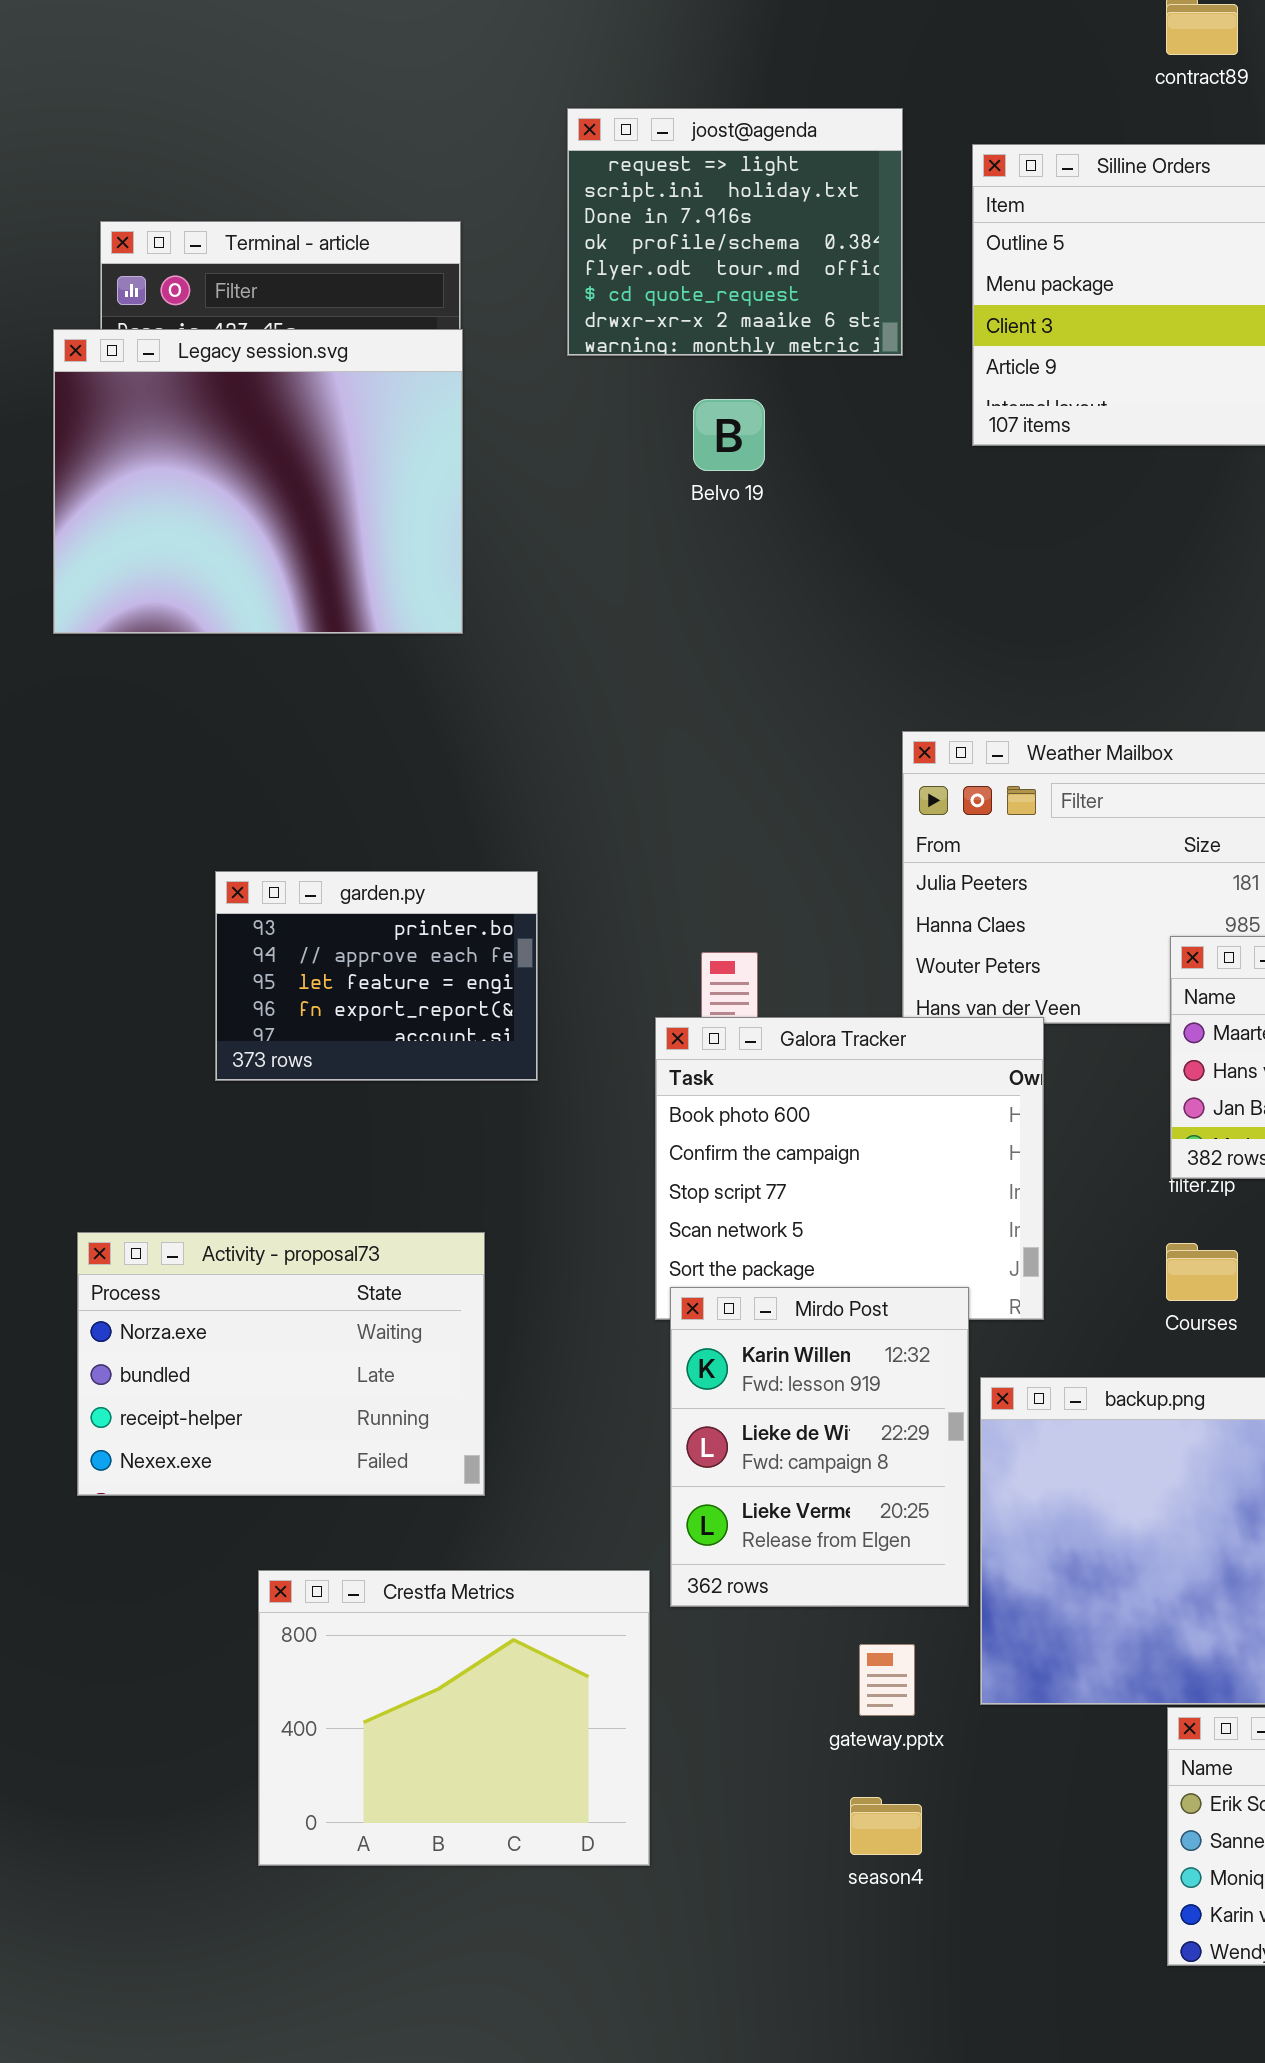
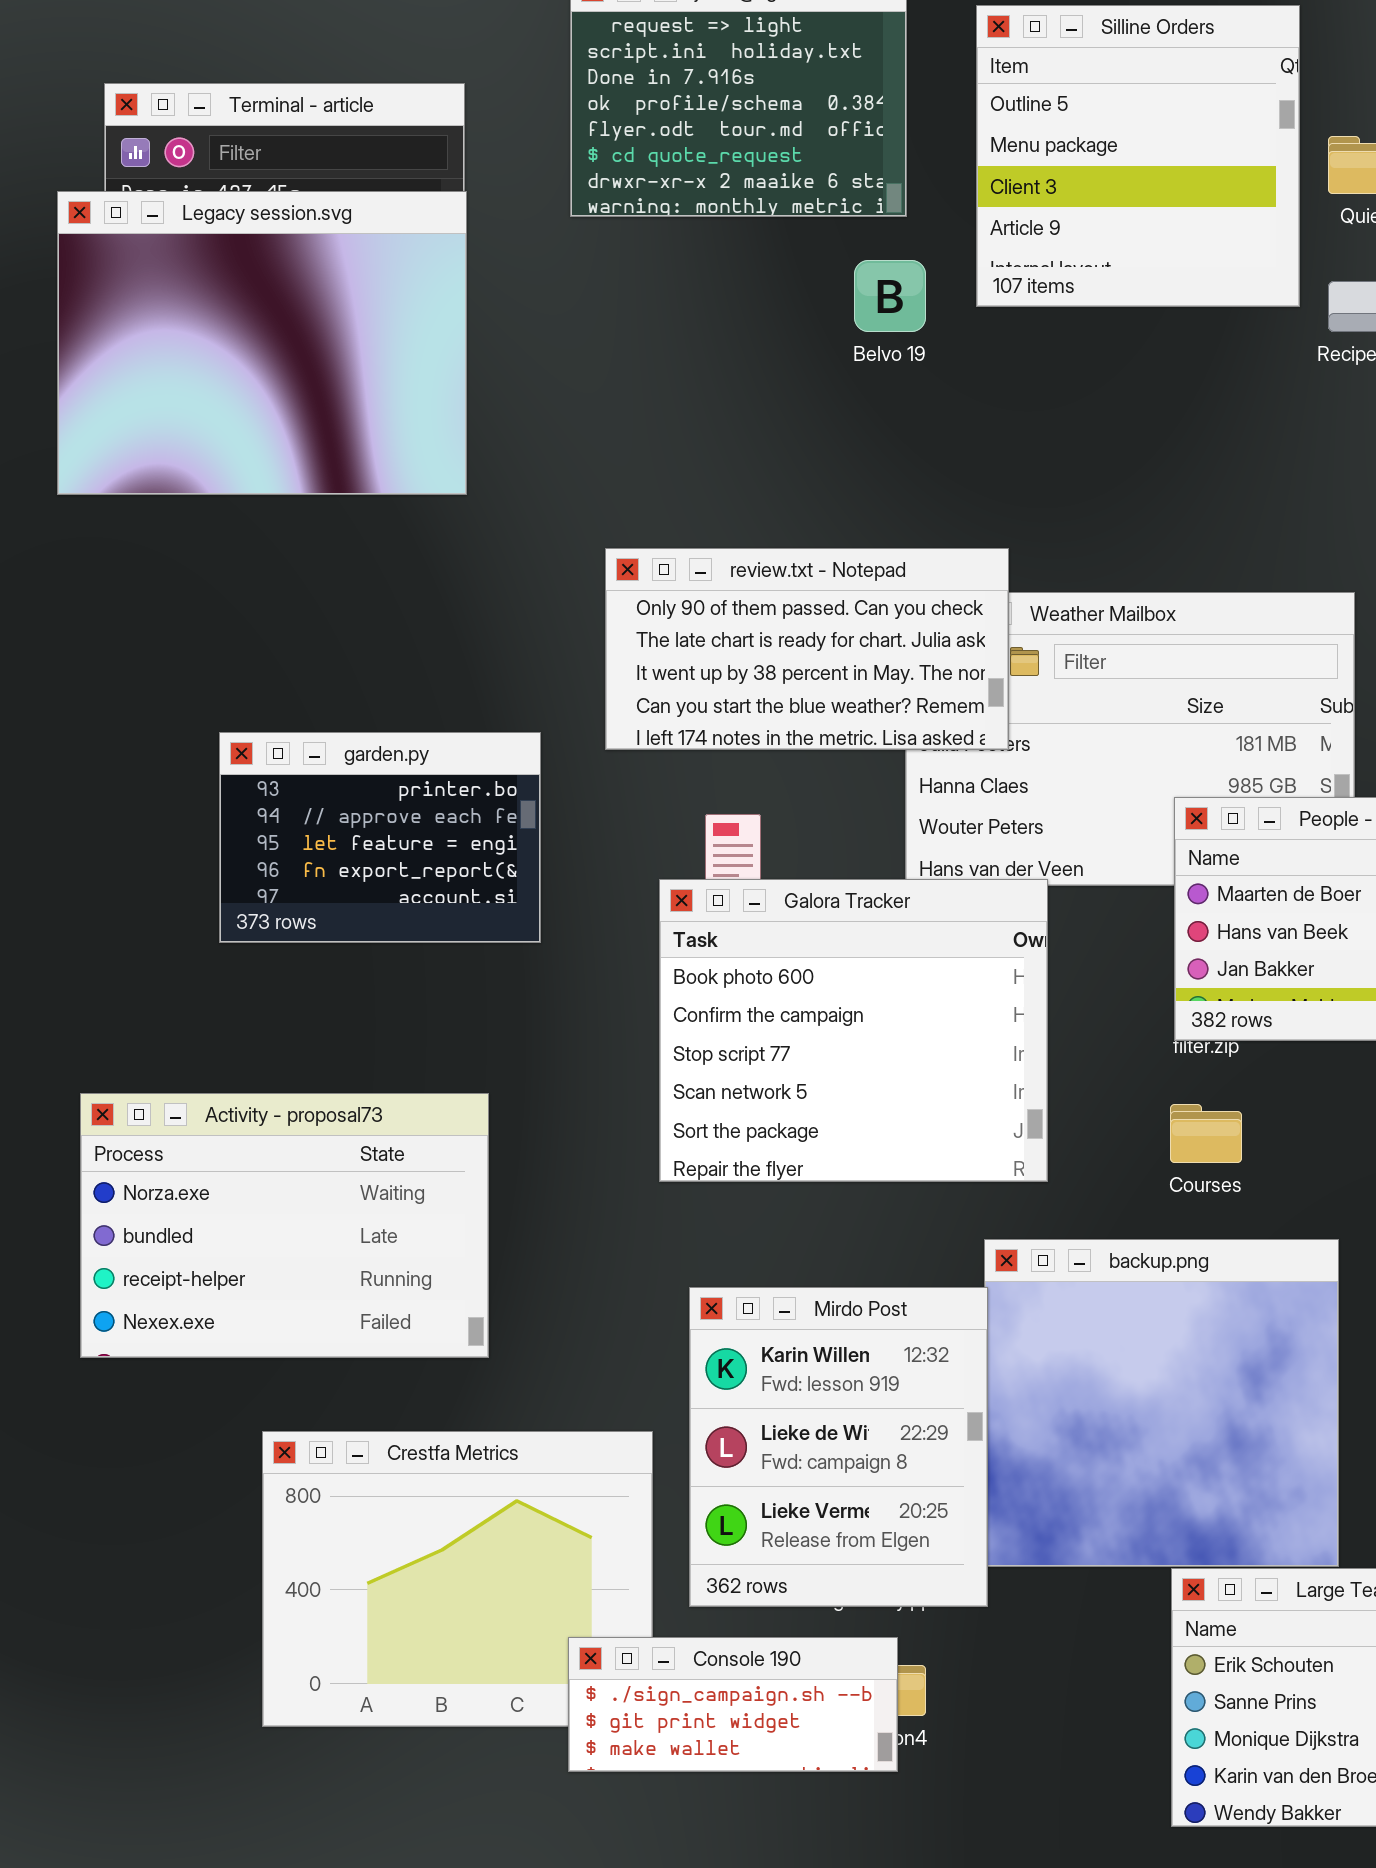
Belvo 19: [693,399,765,471] -> [854,260,926,332], moved
review.txt - Notepad: none -> [605,548,1009,750], opened
Mirdo Post: [670,1287,969,1607] -> [689,1287,988,1607], moved
Console 190: none -> [568,1637,898,1772], opened

